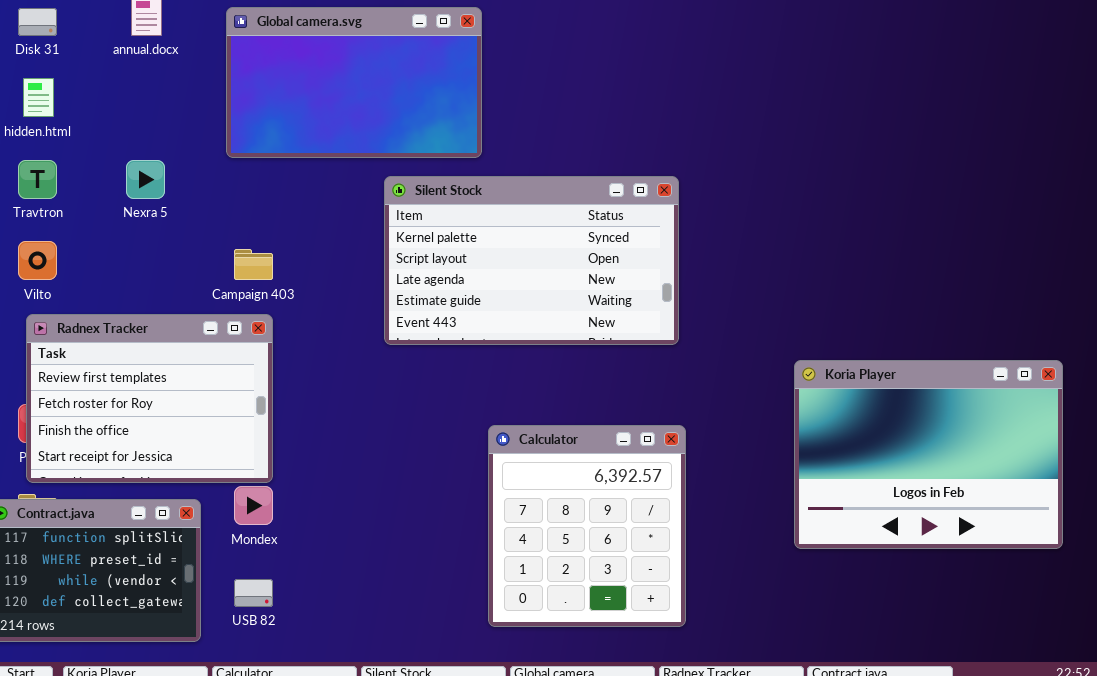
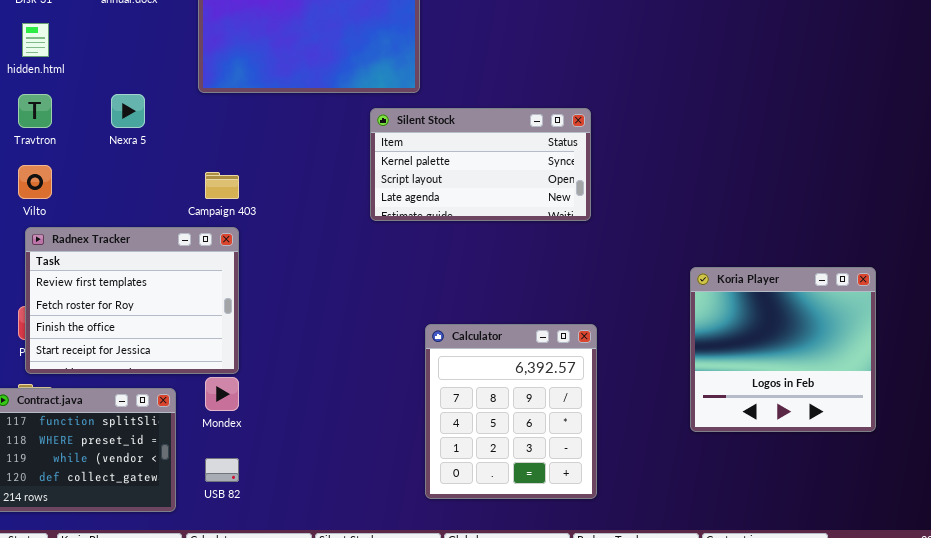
Silent Stock: [384,176,679,345] -> [370,108,591,221], resized
Koria Player: [794,360,1063,549] -> [690,267,876,432], resized

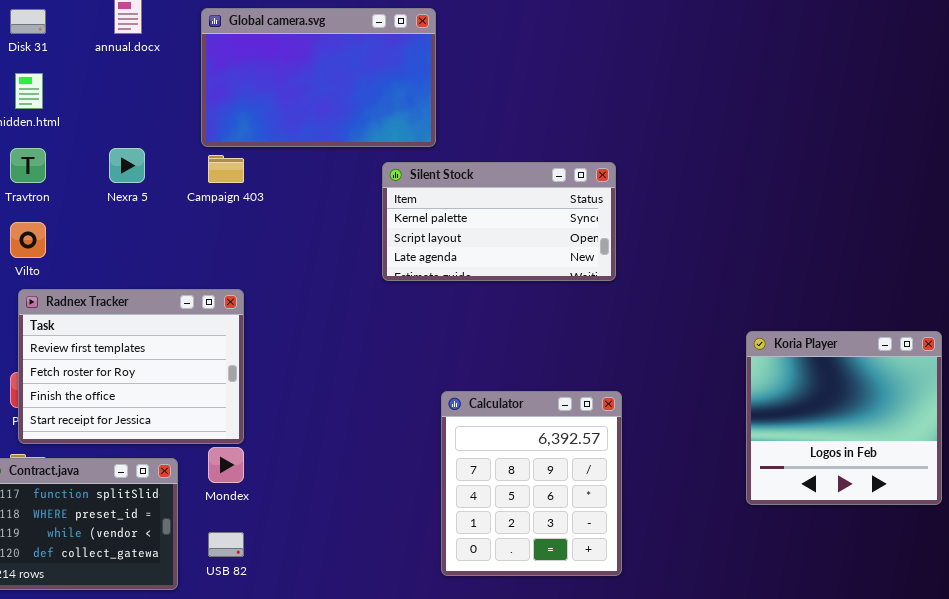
Campaign 403: [205,172,239,199] -> [208,155,244,183], moved
Koria Player: [690,267,876,432] -> [746,331,942,505], moved

